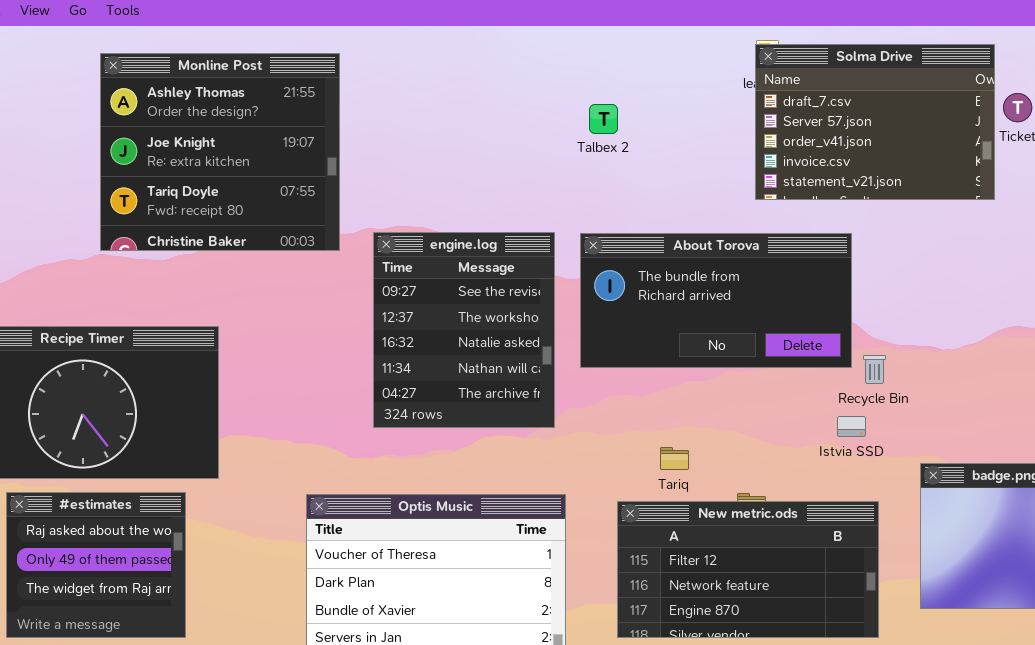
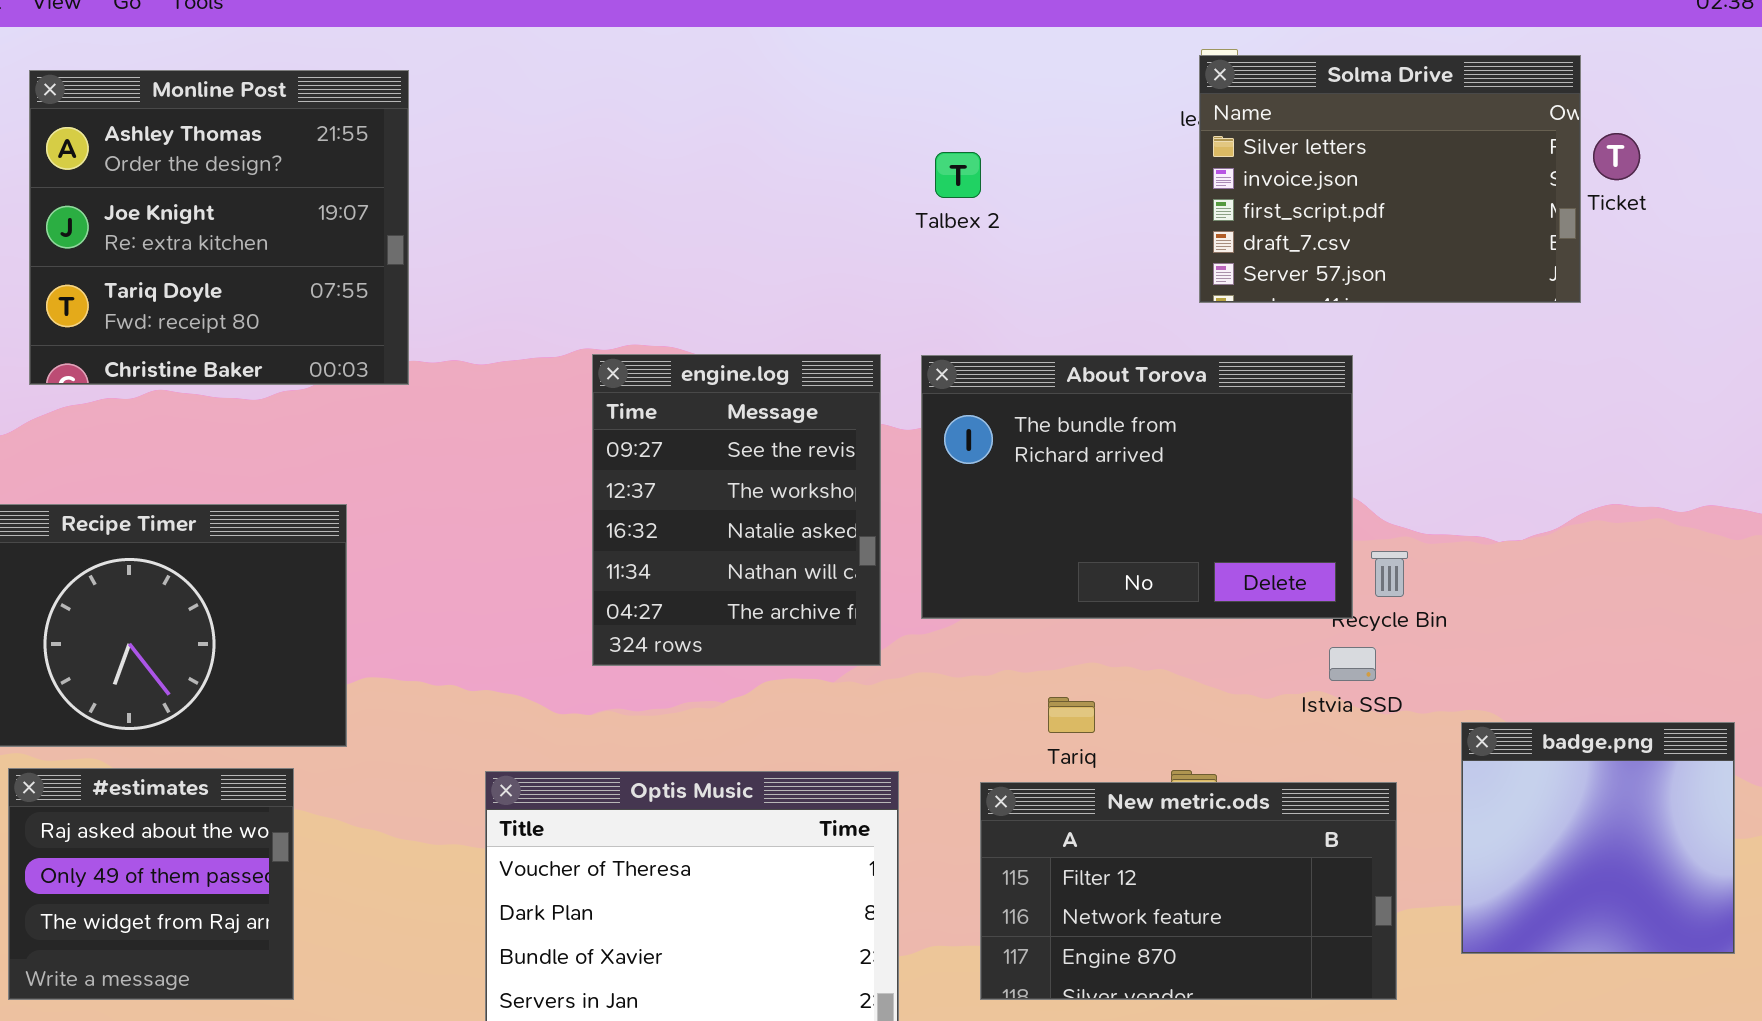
Solma Drive: [755,44,995,200] -> [1199,55,1581,303], scrolled up 3 rows
Monline Post: [100,53,340,251] -> [29,70,409,385], moved
About Torova: [580,233,852,368] -> [921,355,1353,619], resized

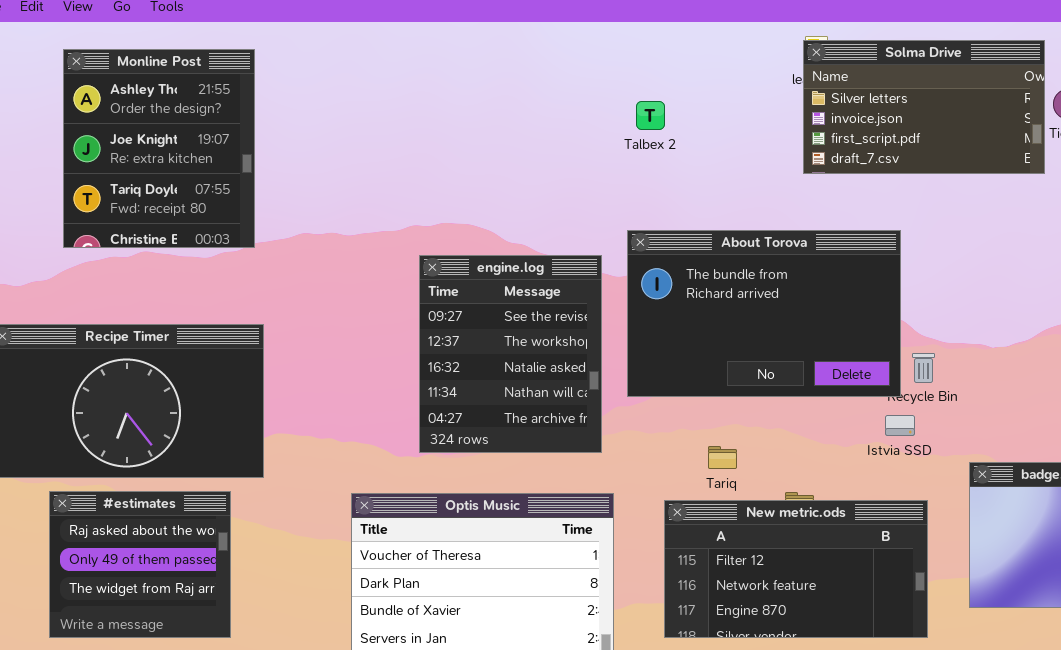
Solma Drive: [1199,55,1581,303] -> [803,40,1045,174], resized
Monline Post: [29,70,409,385] -> [63,49,255,248], resized
engine.log: [592,354,881,666] -> [419,255,602,453], moved

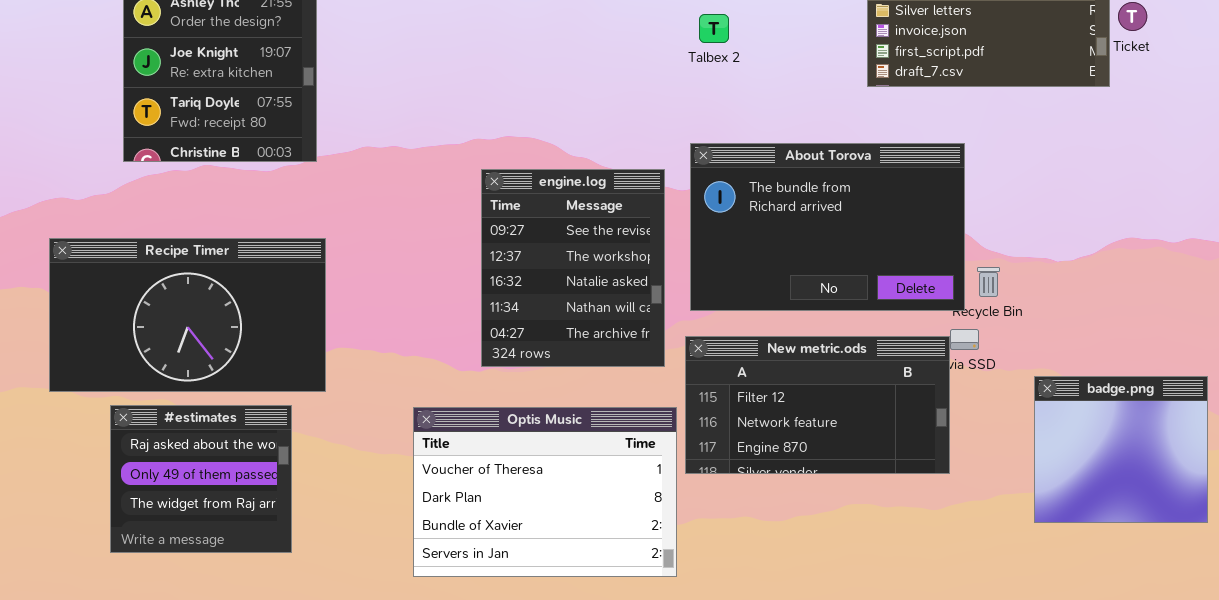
New metric.ods: [664,500,928,638] -> [685,336,950,474], moved

